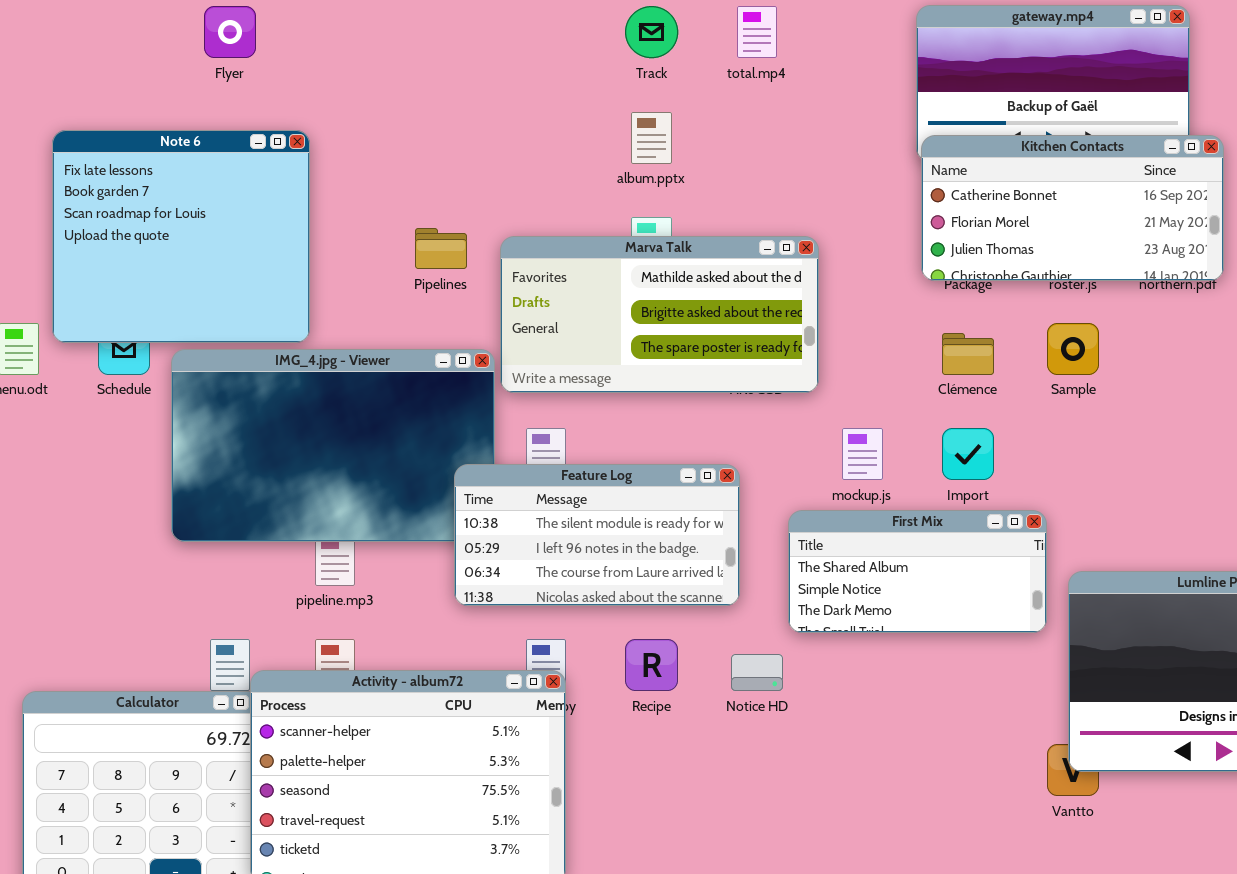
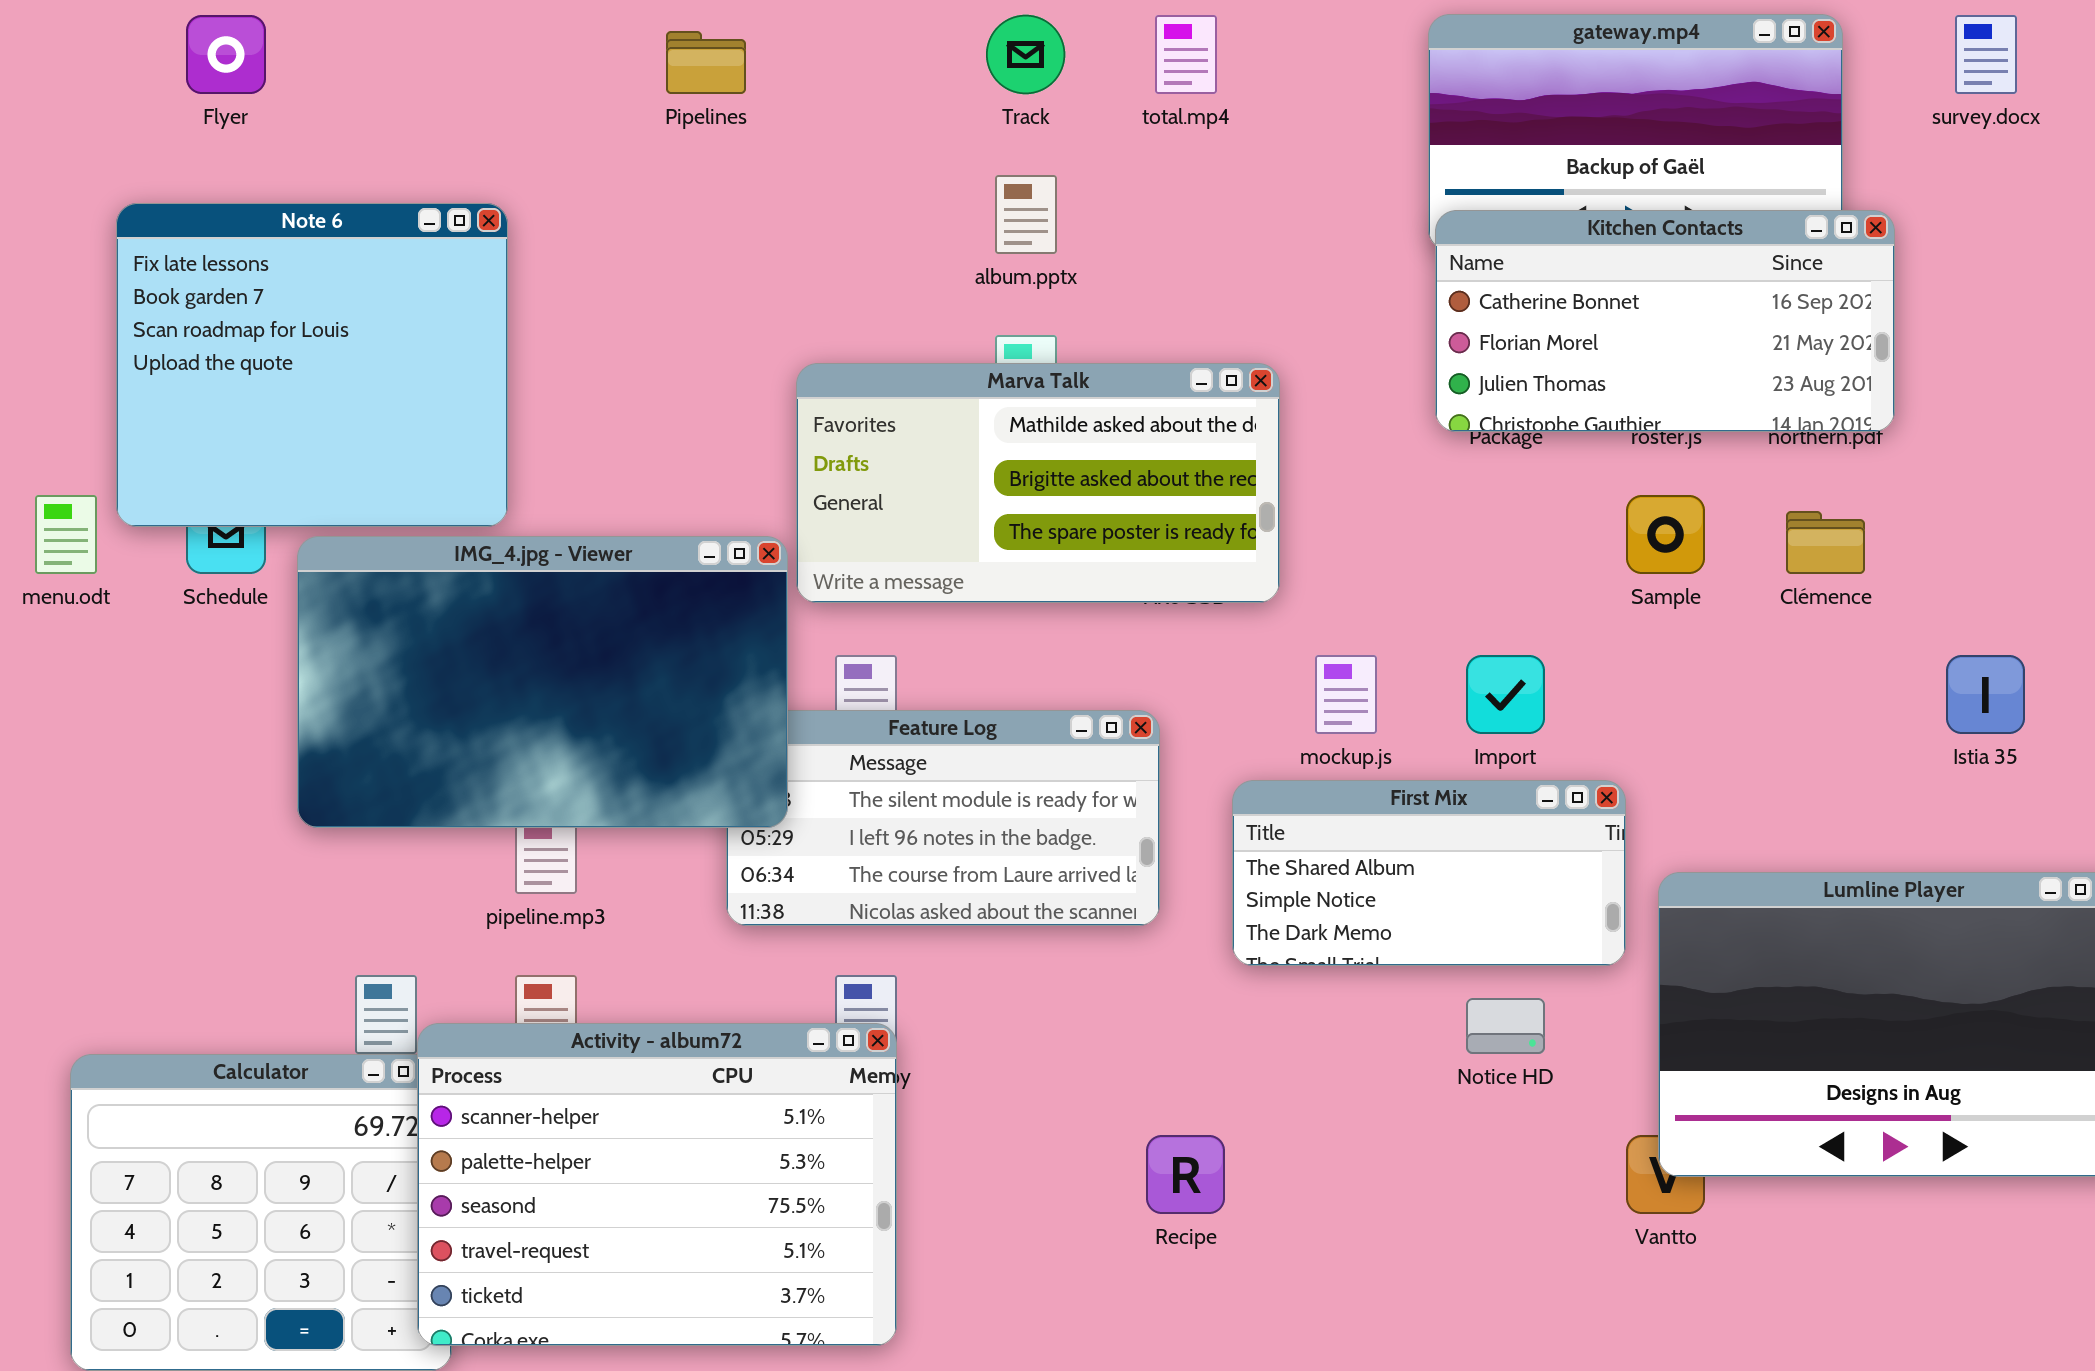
Flyer: [204,6,256,58] -> [186,15,266,94], moved
Pipelines: [415,228,467,269] -> [666,31,746,94], moved
Clémence: [942,333,994,375] -> [1786,511,1865,574], moved
IMG_4.jpg - Viewer: [171,349,495,542] -> [297,536,788,828], raised
Recipe: [625,639,678,691] -> [1146,1135,1225,1214], moved
Notice HD: [731,654,783,691] -> [1466,998,1545,1054], moved

